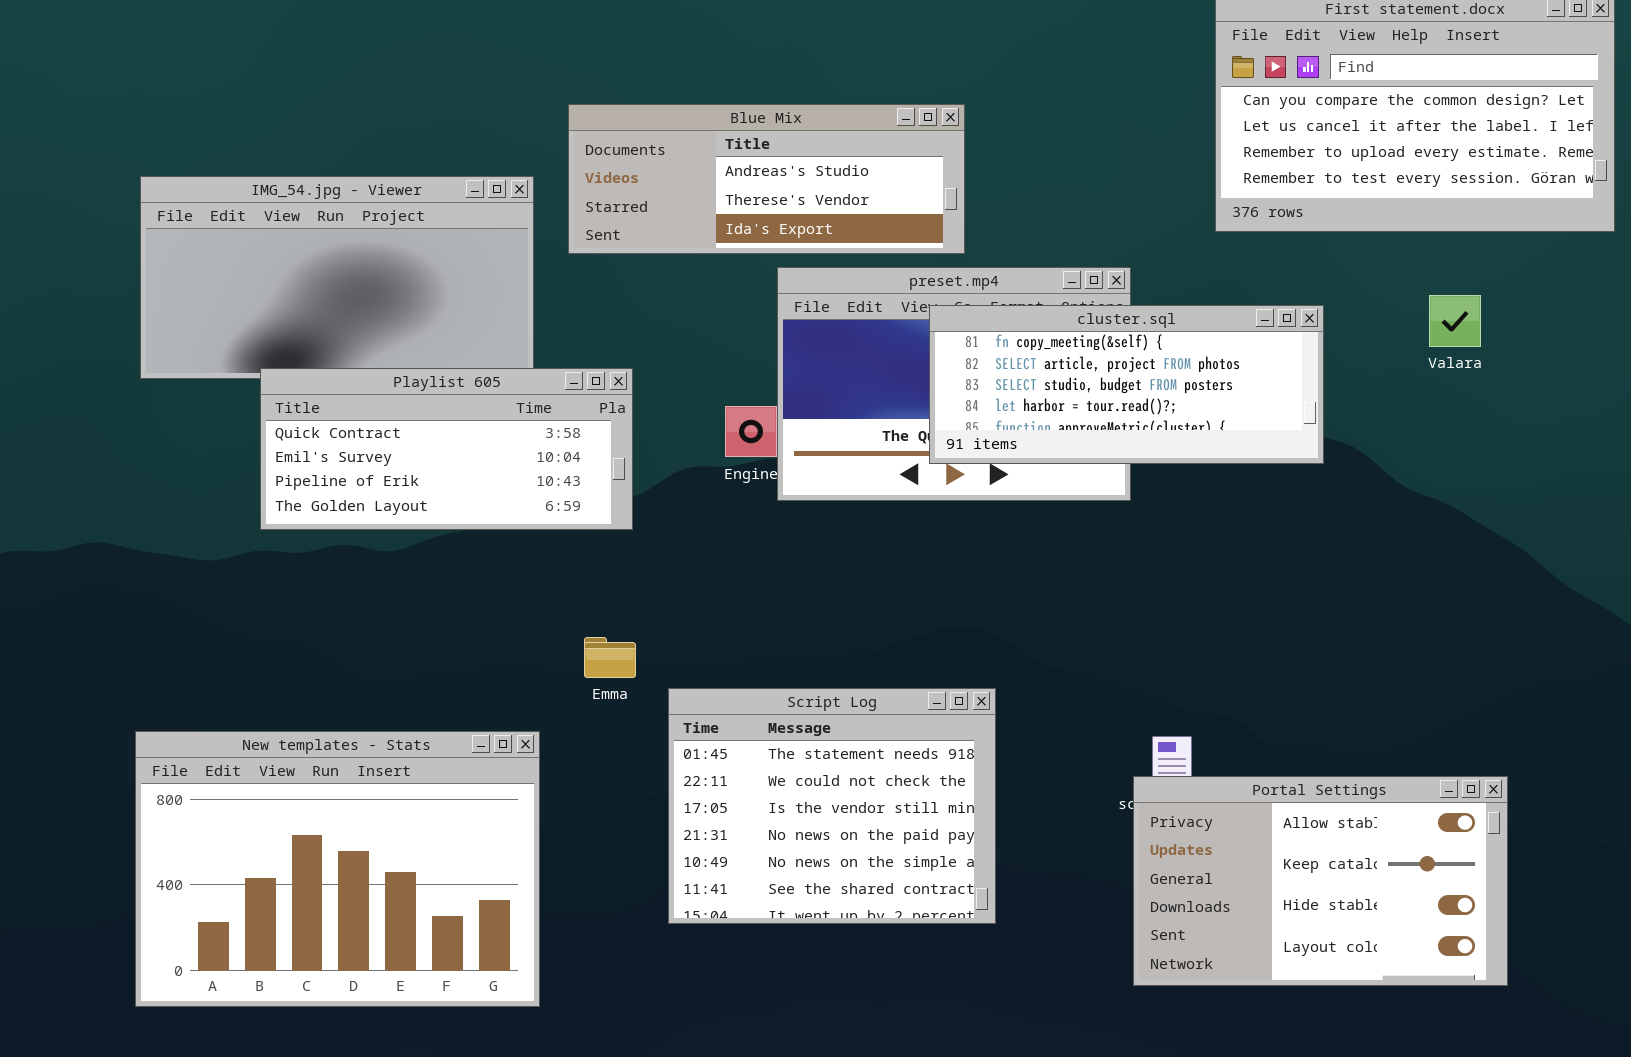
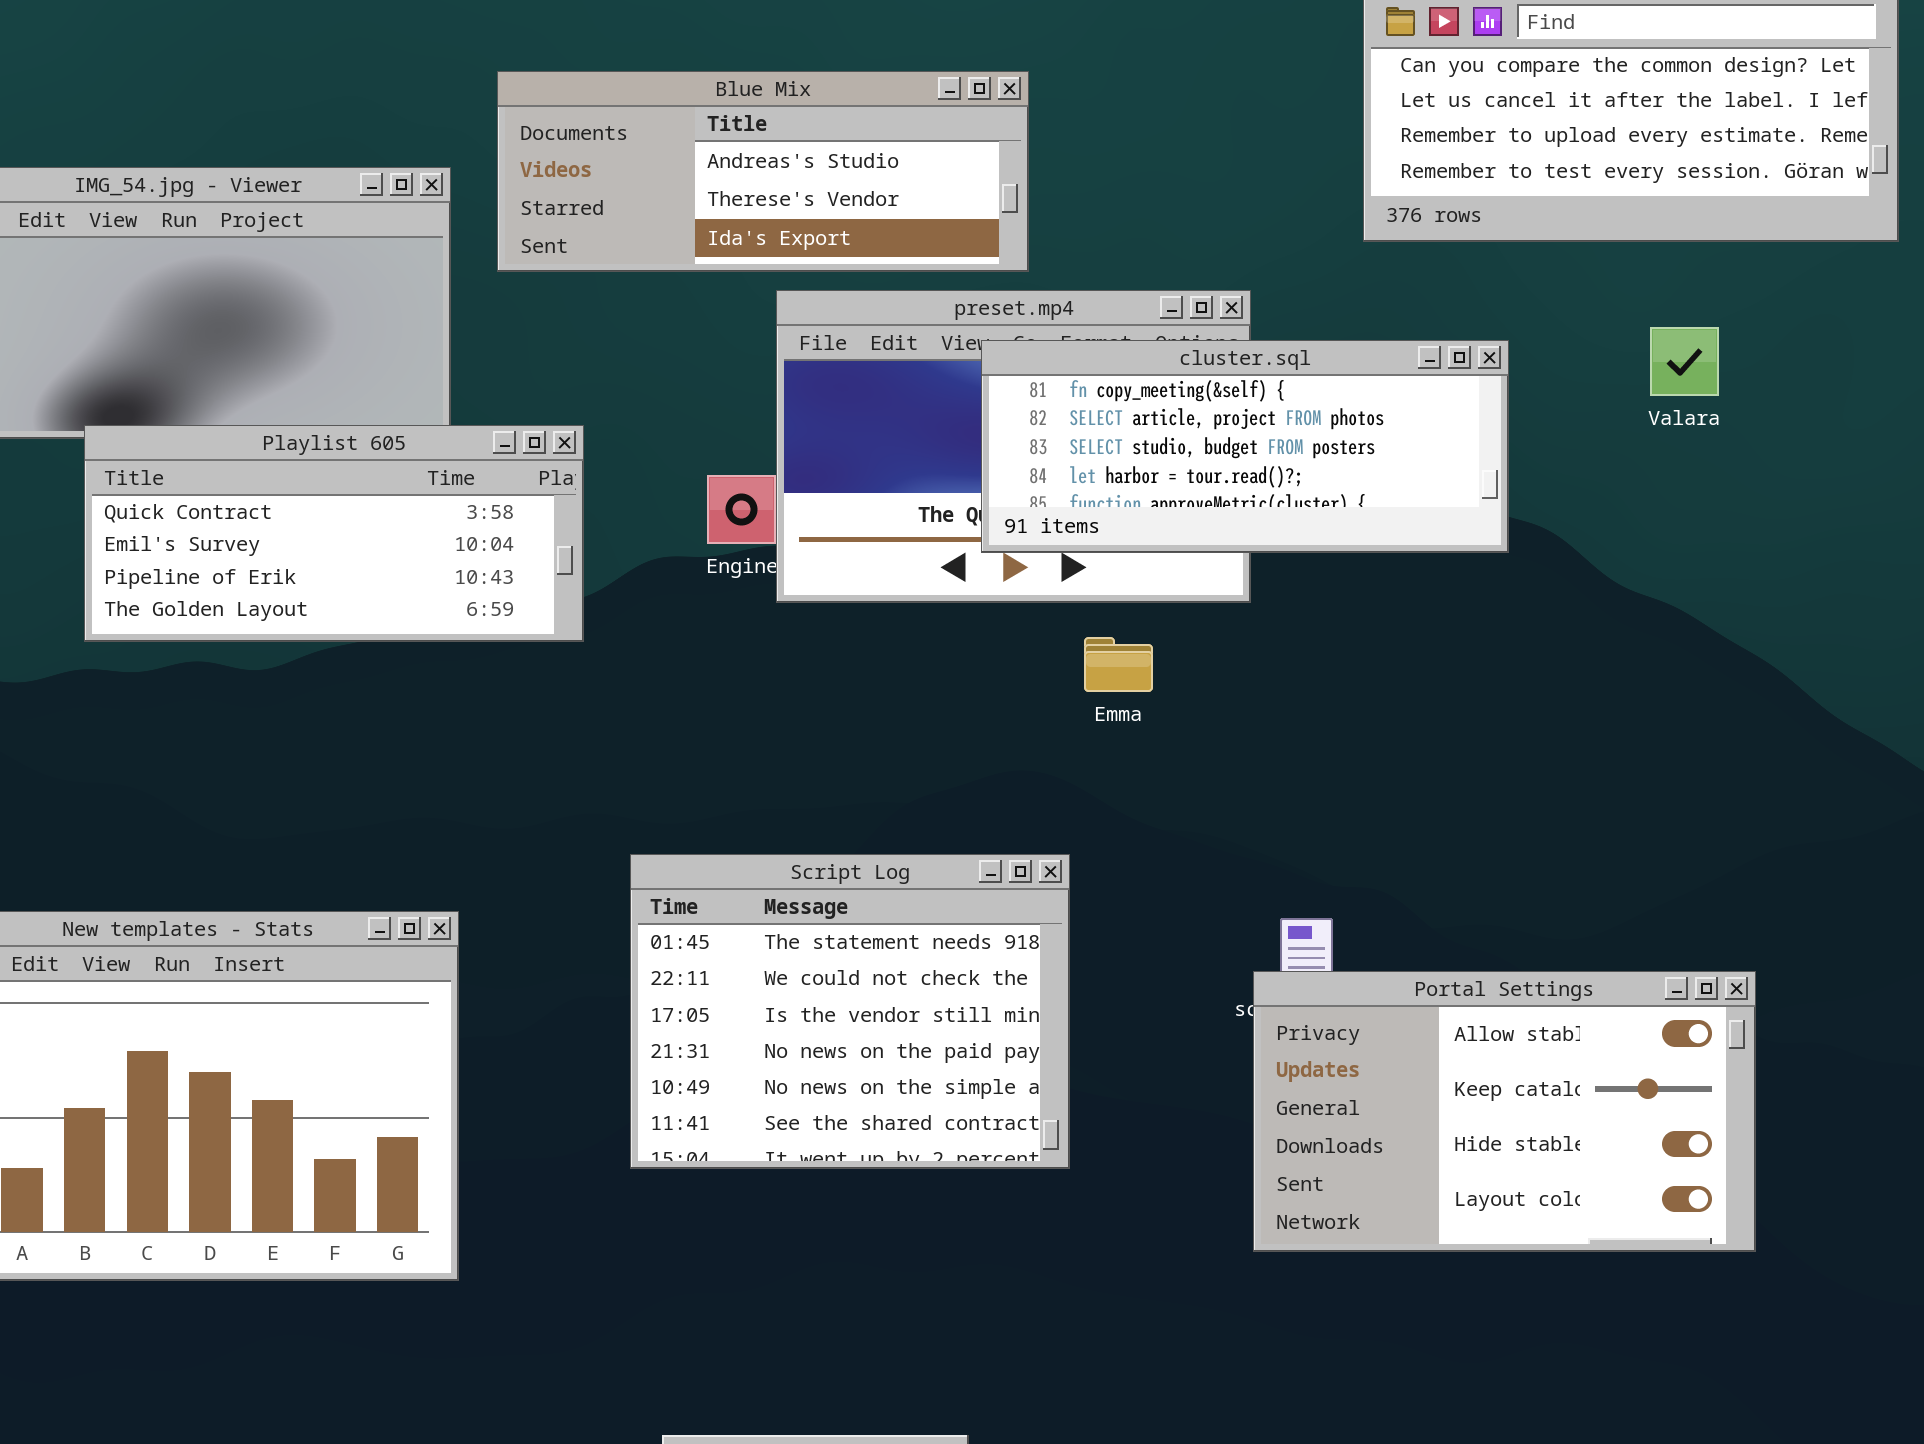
Emma: [584,637,636,678] -> [1084,637,1153,692], moved

